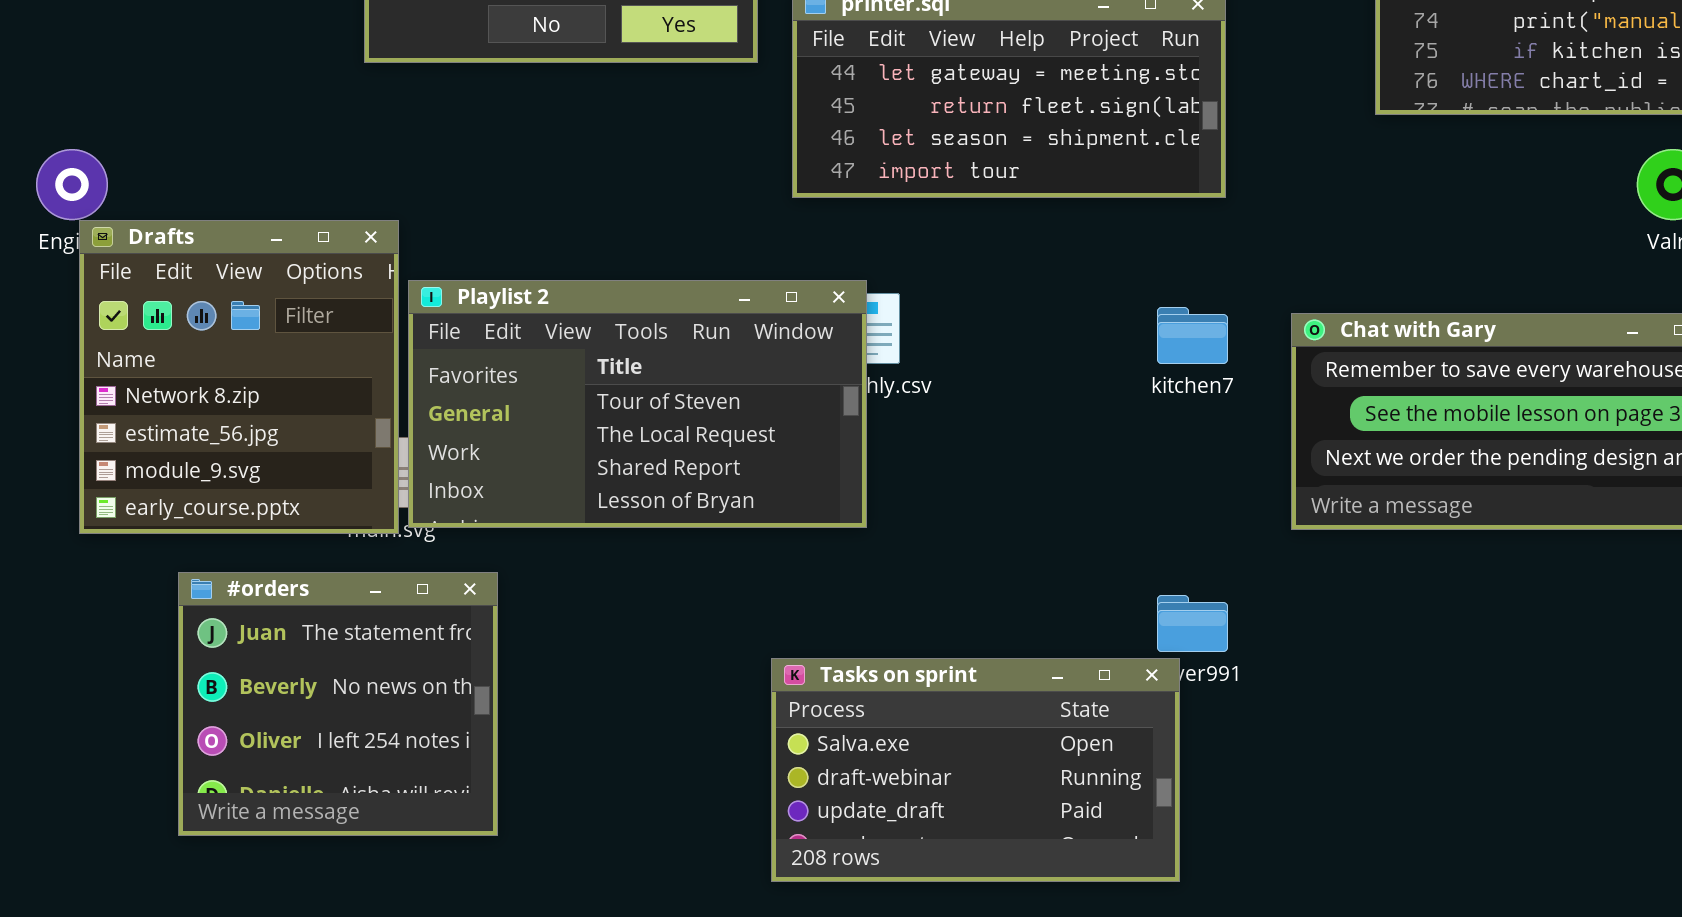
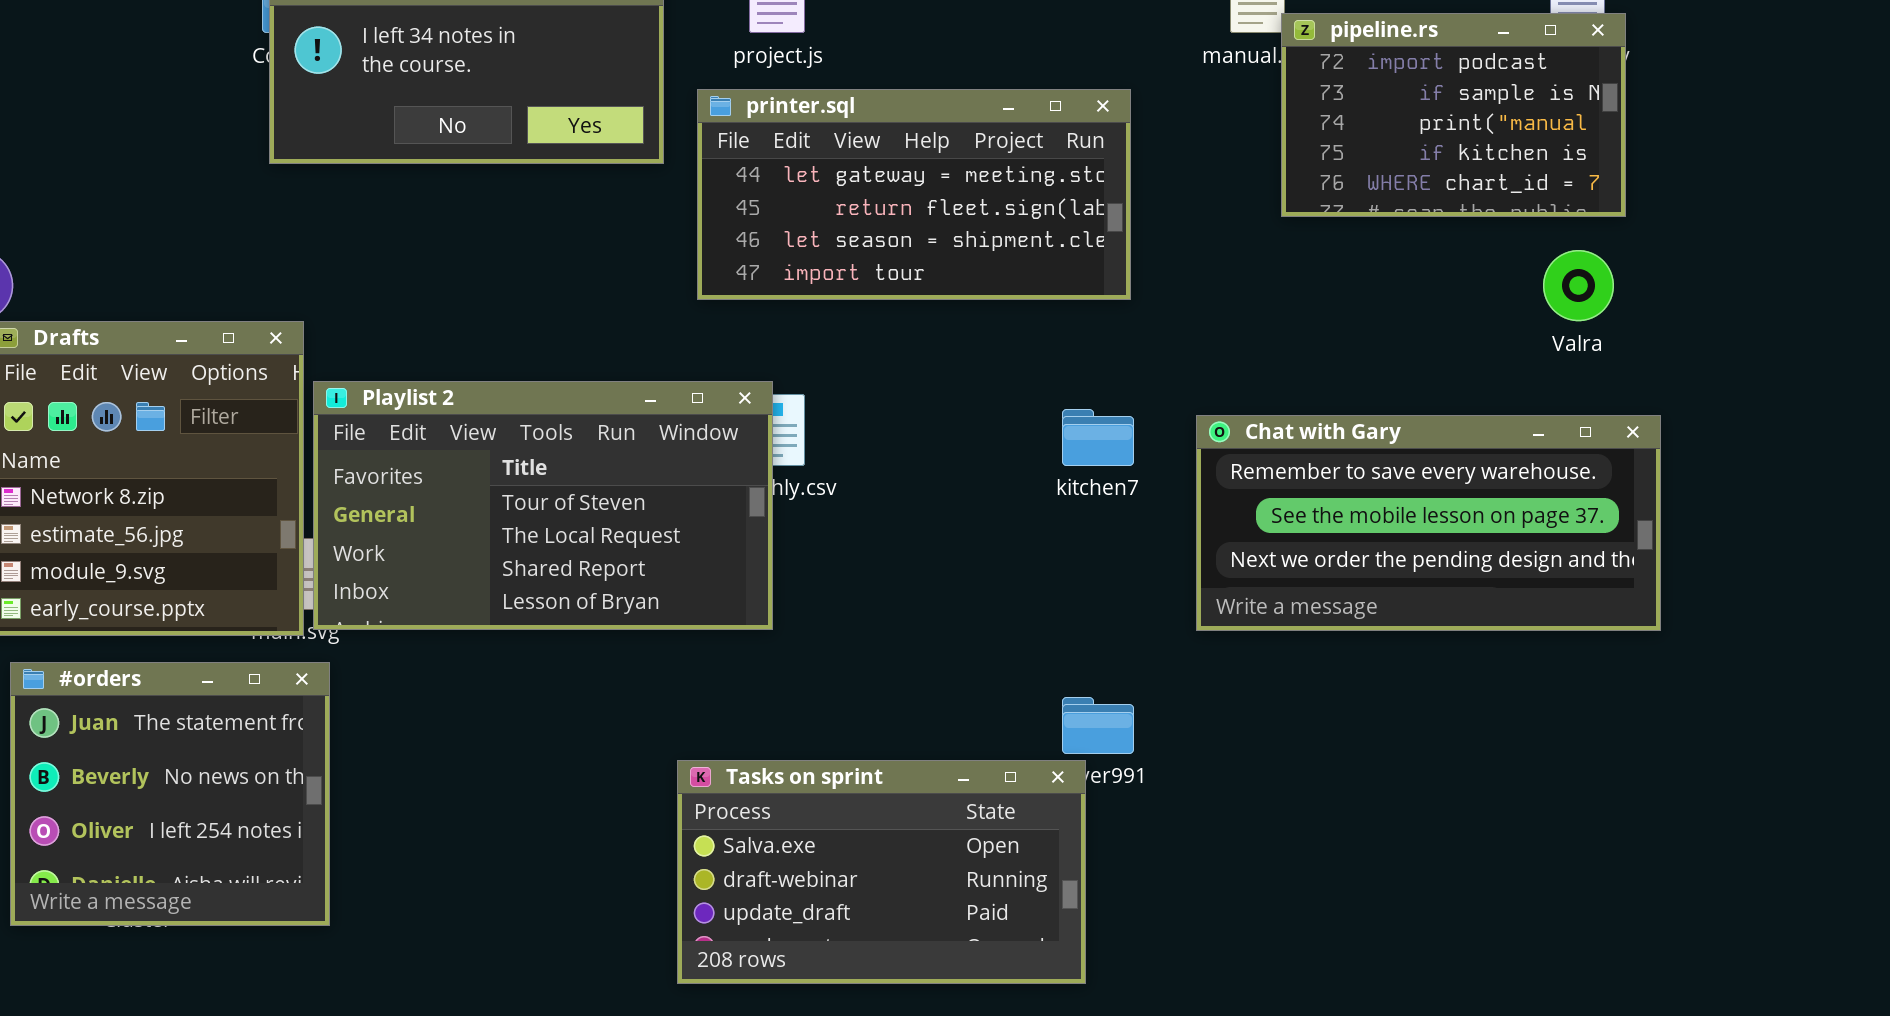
#orders: [178,572,498,836] -> [10,662,330,926], moved

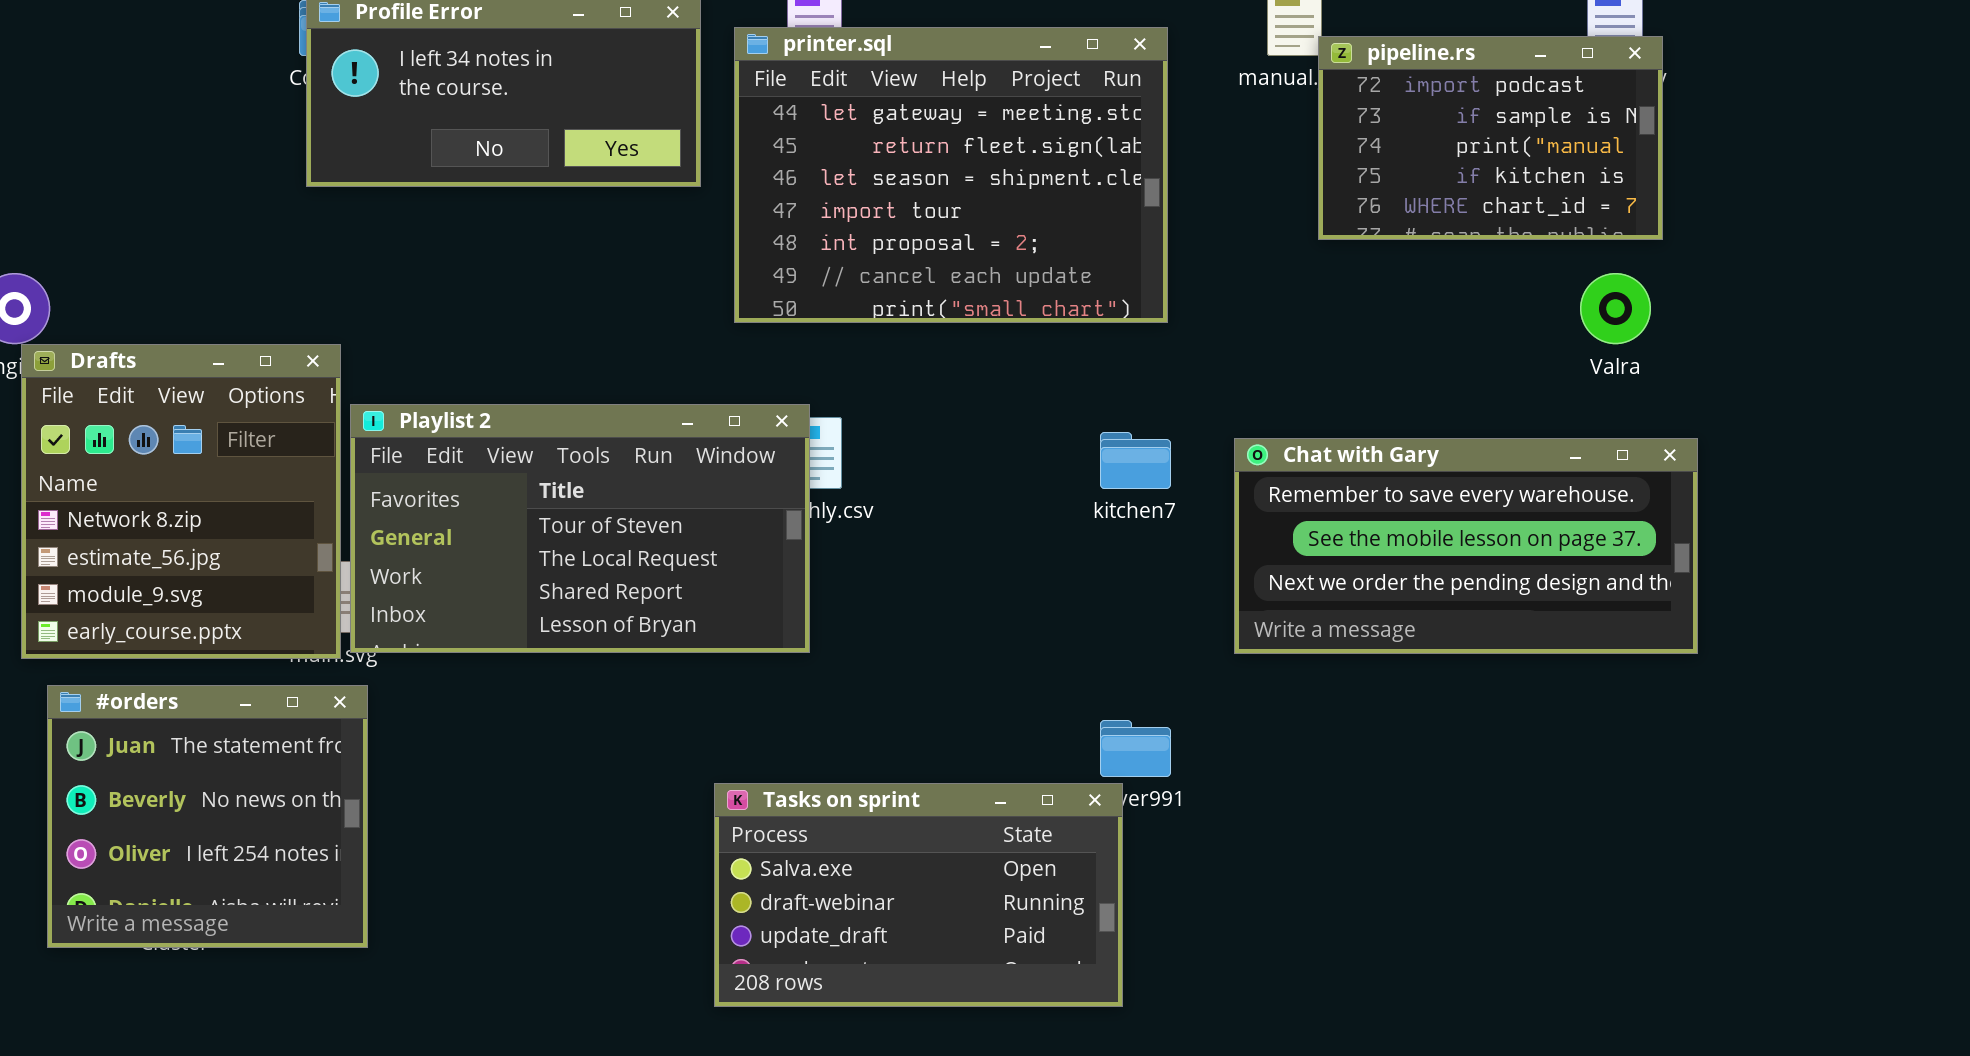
printer.sql: [697,89,1131,300] -> [734,27,1168,323], resized

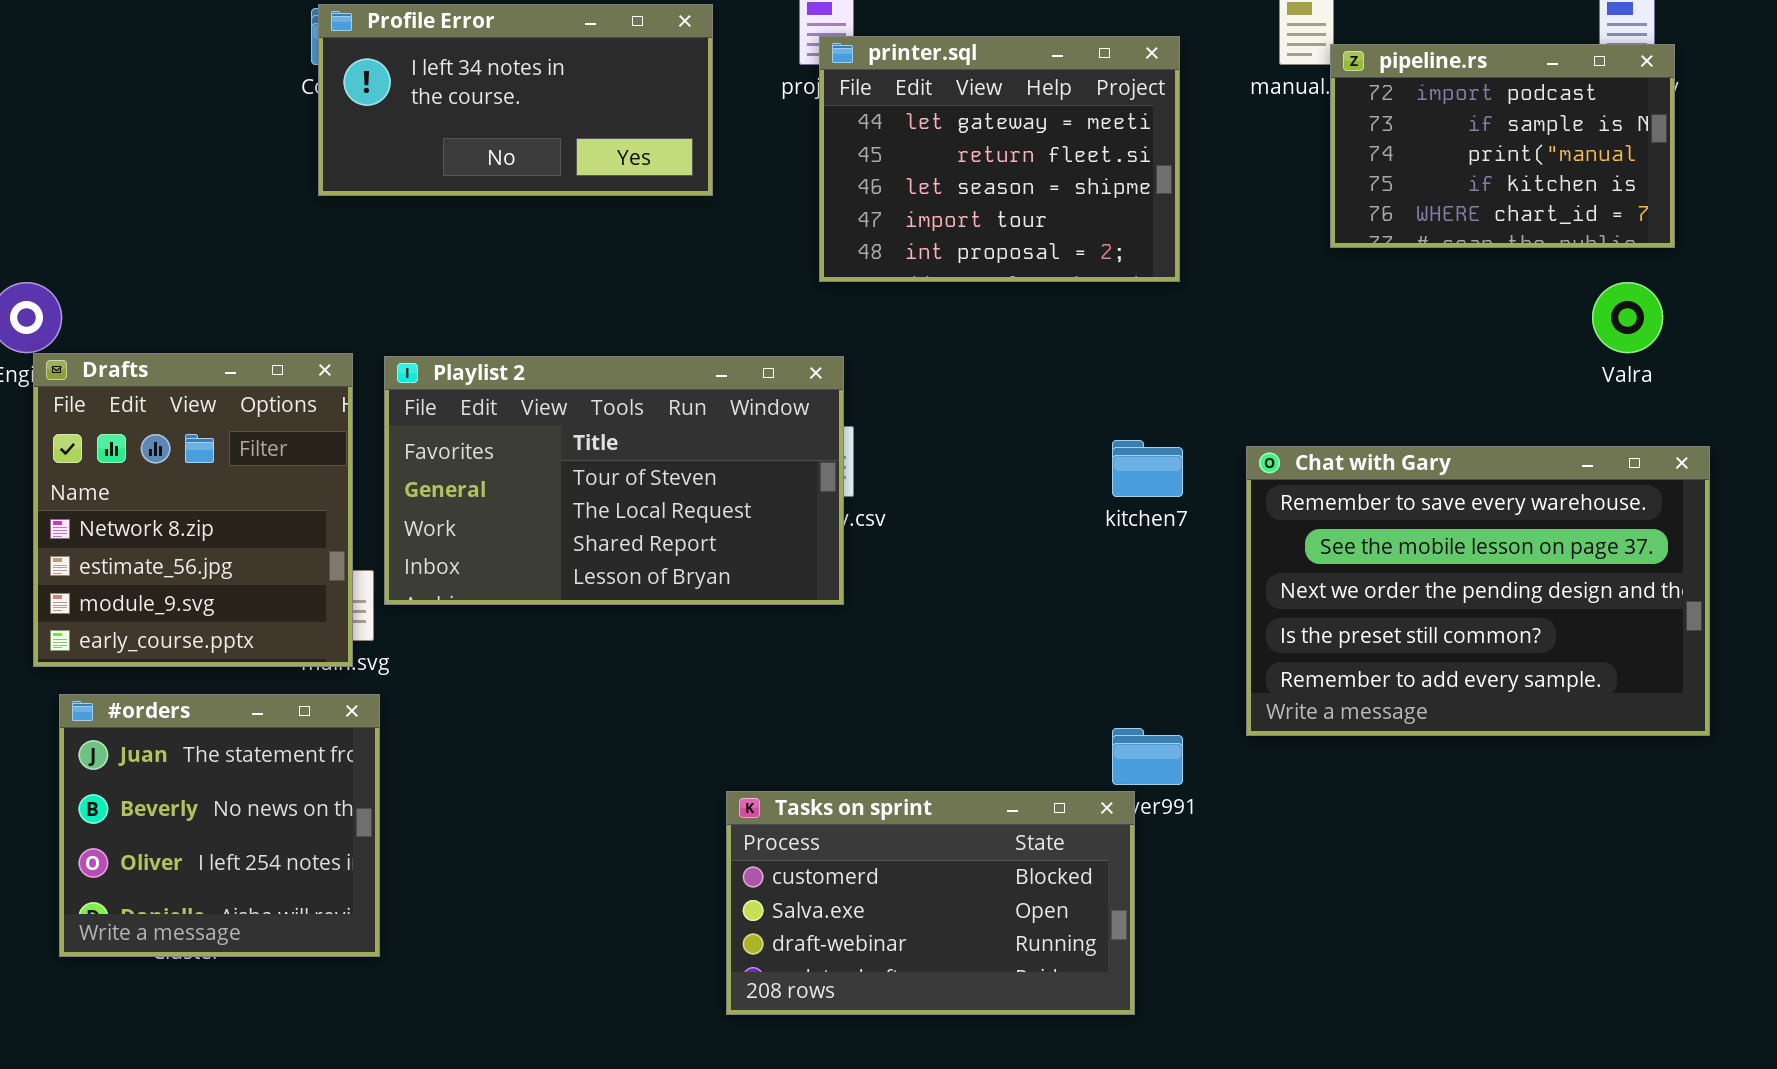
printer.sql: [734,27,1168,323] -> [819,36,1180,282], resized
Playlist 2: [350,404,810,653] -> [384,356,844,605], moved
Chat with Gary: [1234,438,1698,654] -> [1246,446,1710,736], resized
Tasks on sprint: [714,783,1123,1007] -> [726,791,1135,1015], scrolled up 1 row

